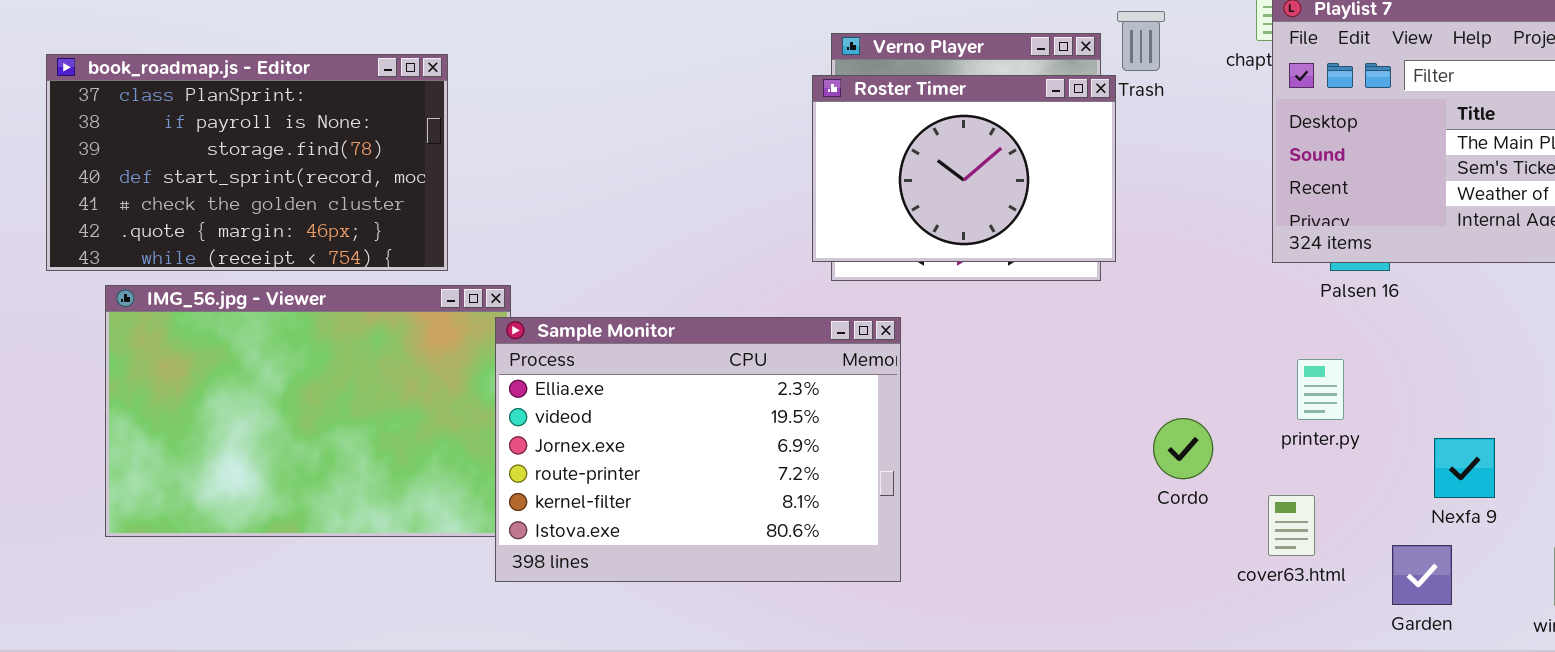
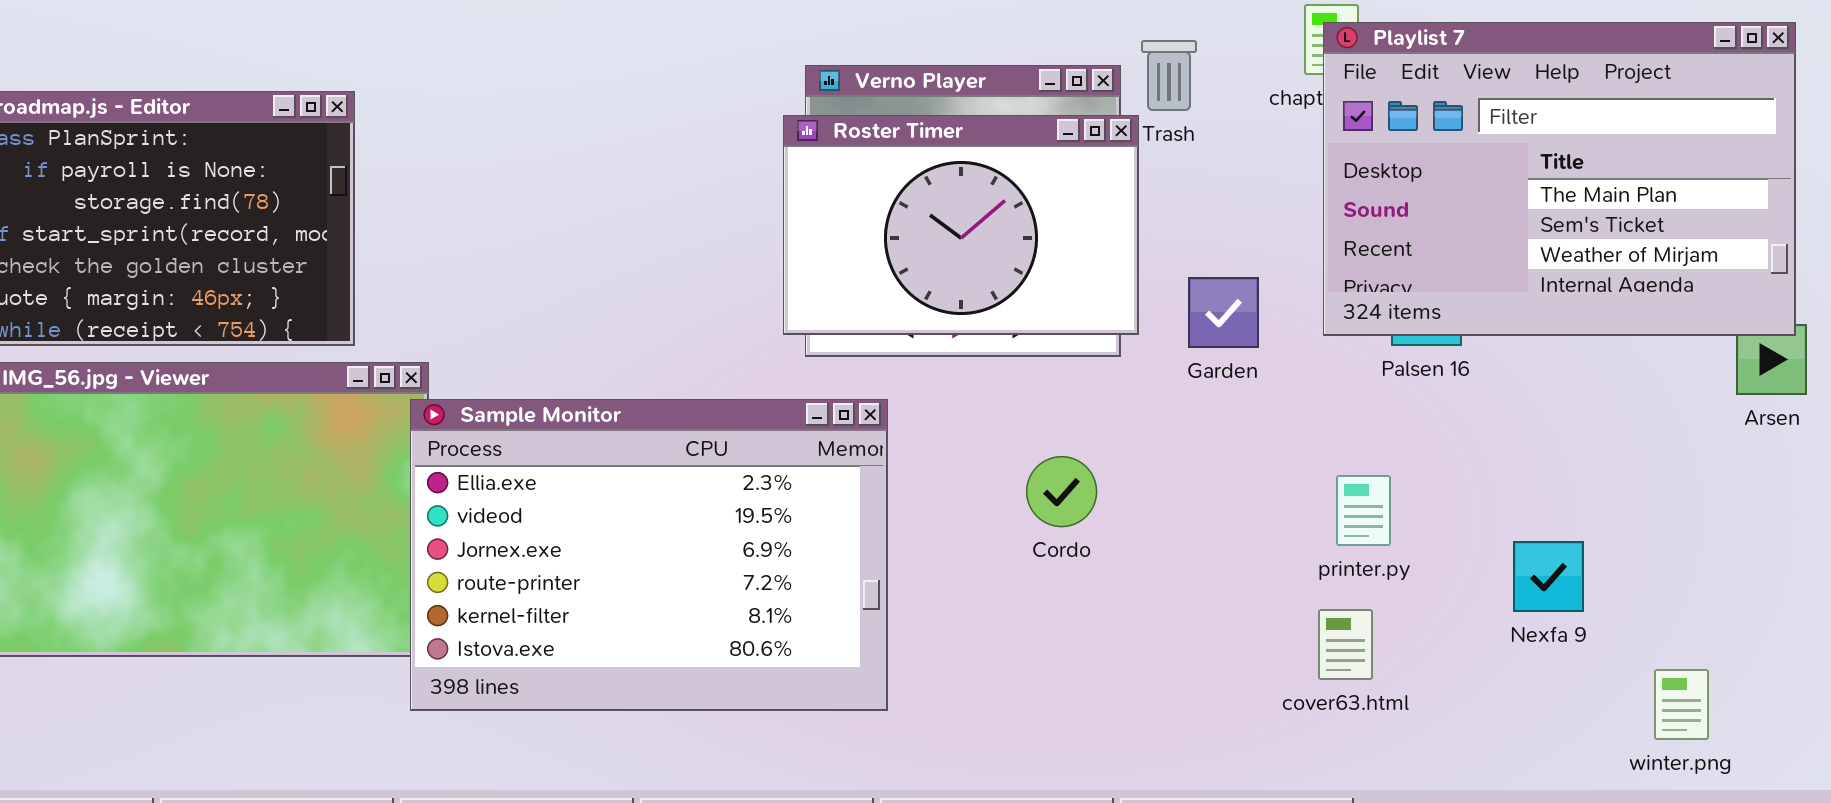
printer.py: [1297,359,1344,420] -> [1336,475,1391,546], moved
Cordo: [1153,418,1213,479] -> [1026,456,1097,527], moved
Garden: [1392,545,1452,605] -> [1188,277,1259,348], moved

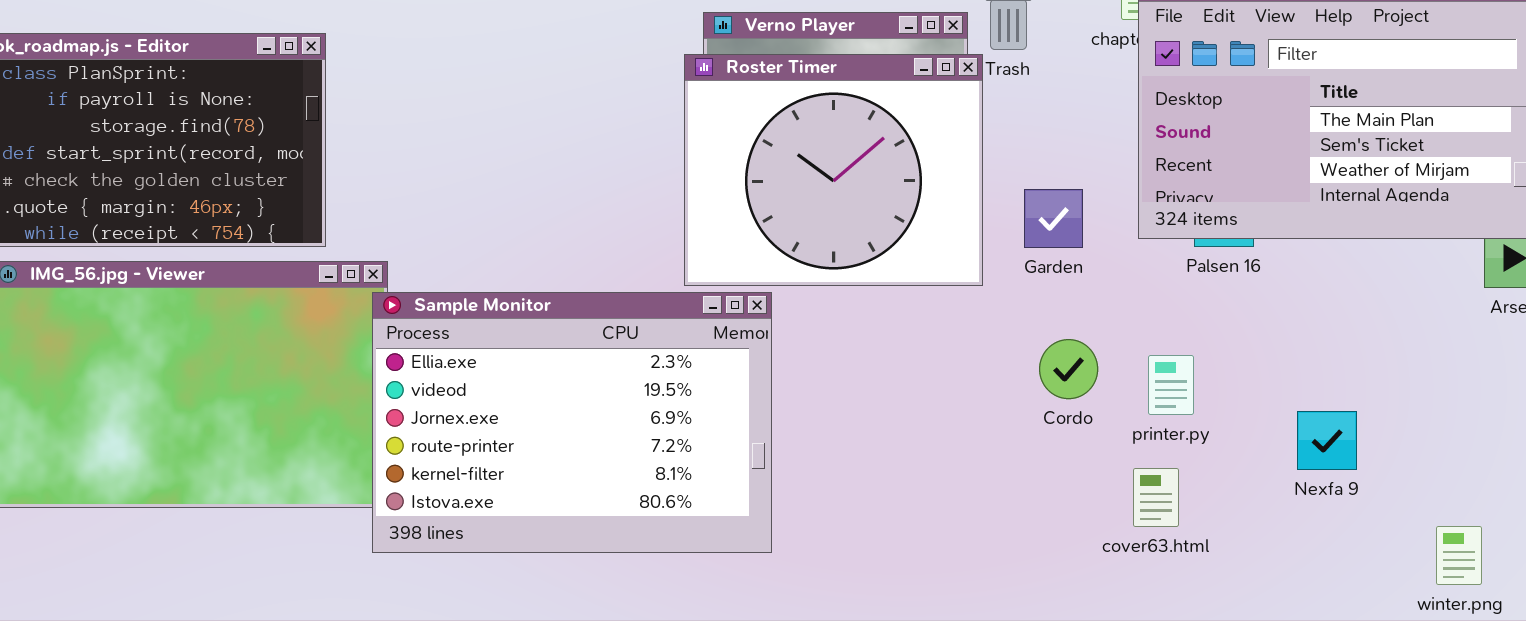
Roster Timer: [783,115,1139,335] -> [684,54,983,286], resized
Cordo: [1026,456,1097,527] -> [1039,339,1098,399], moved
winter.png: [1654,669,1709,740] -> [1436,526,1482,585], moved

